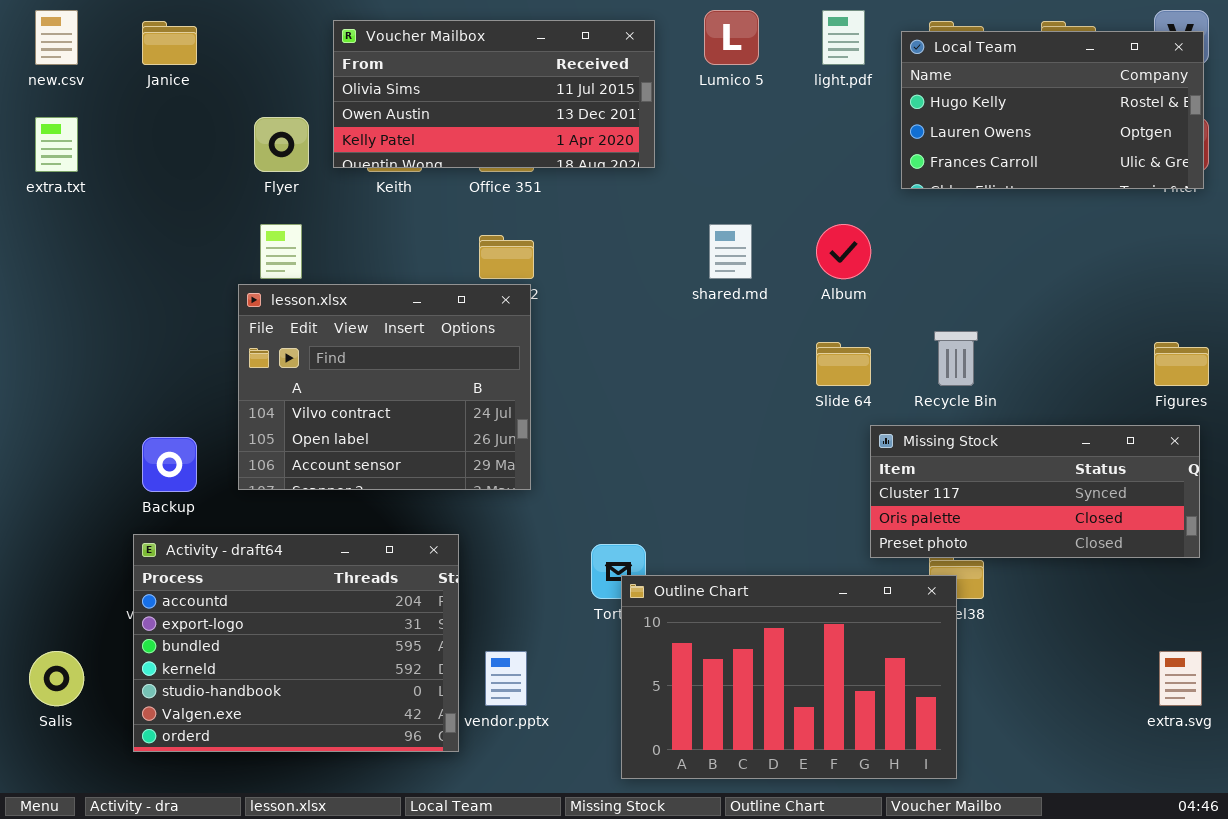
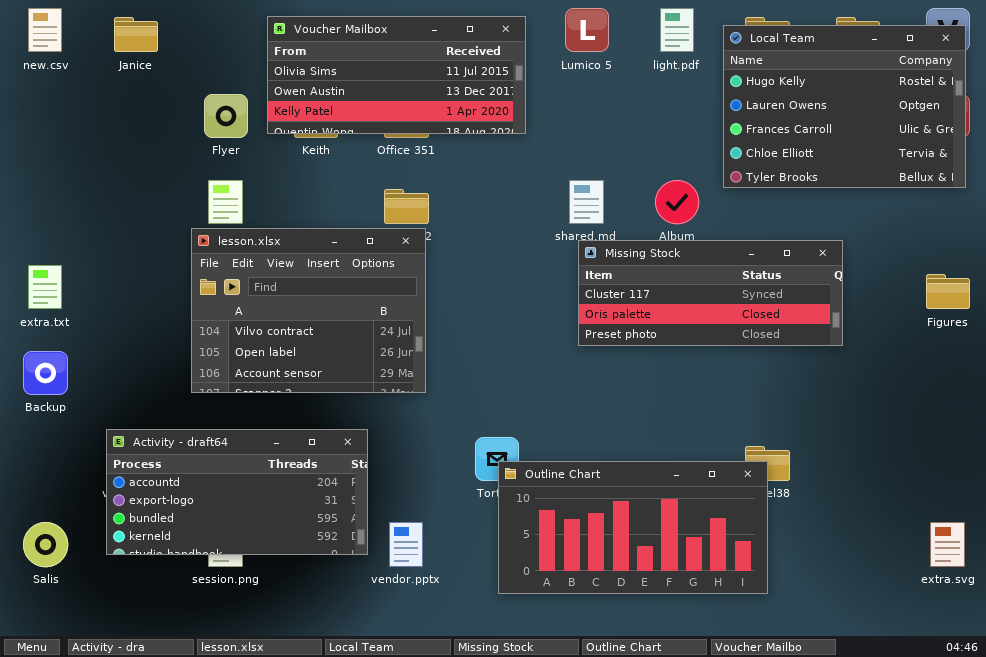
Local Team: [901,31,1204,189] -> [723,25,966,188], resized
extra.txt: [35,117,78,172] -> [28,265,62,309], moved
Missing Stock: [870,425,1200,558] -> [578,240,843,346], moved
Backup: [142,437,197,492] -> [23,351,68,395], moved
Activity - draft64: [133,534,459,752] -> [106,429,368,555], resized
Outline Chart: [621,575,957,779] -> [498,461,768,594], resized

